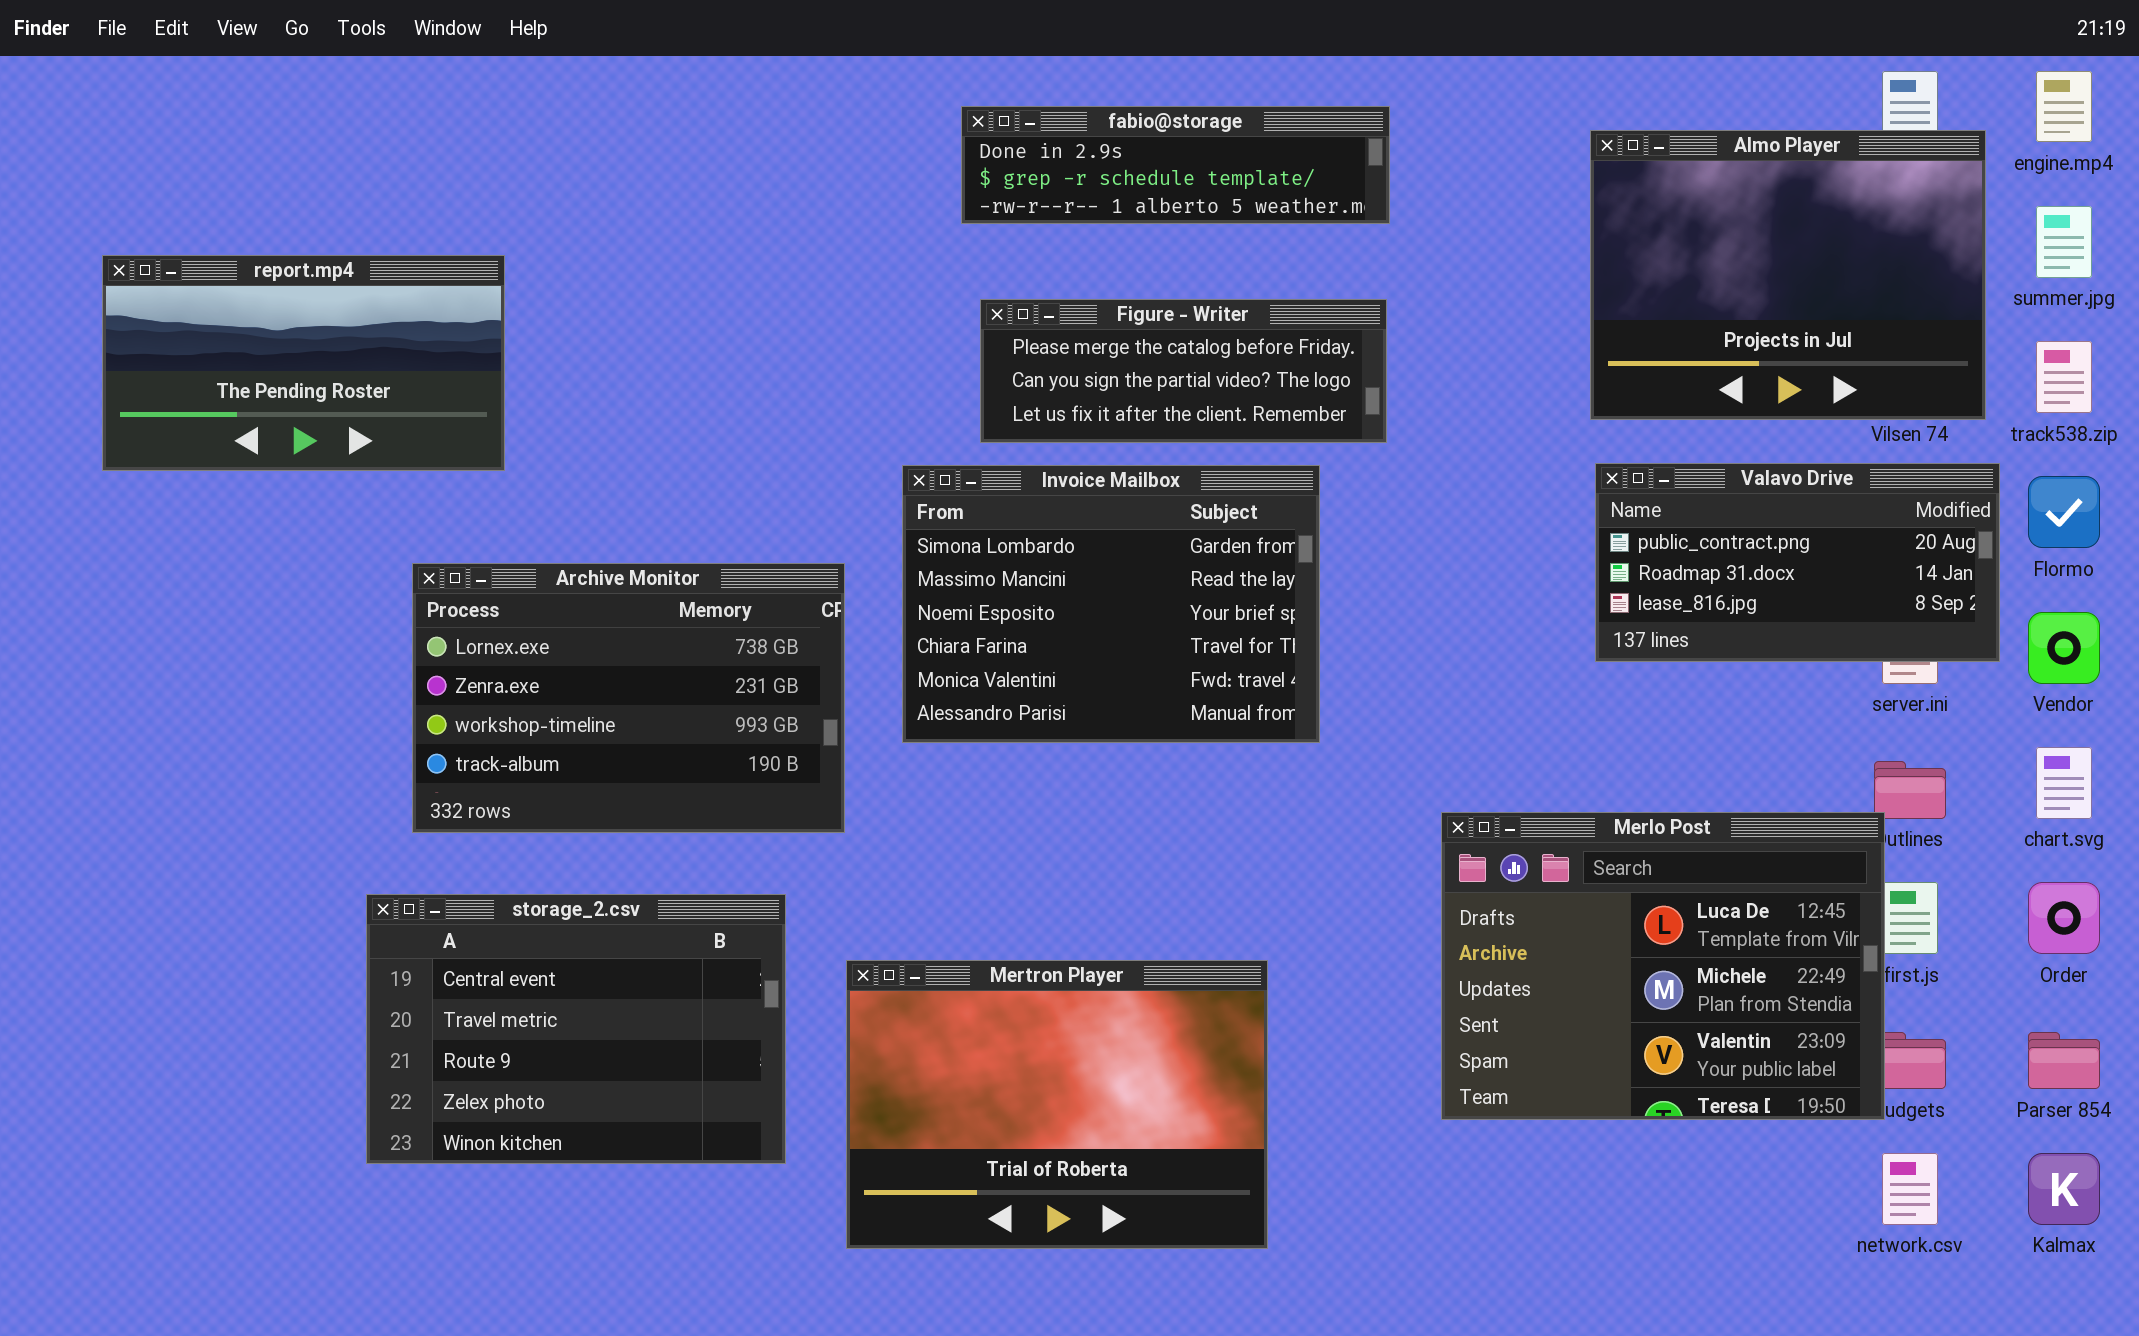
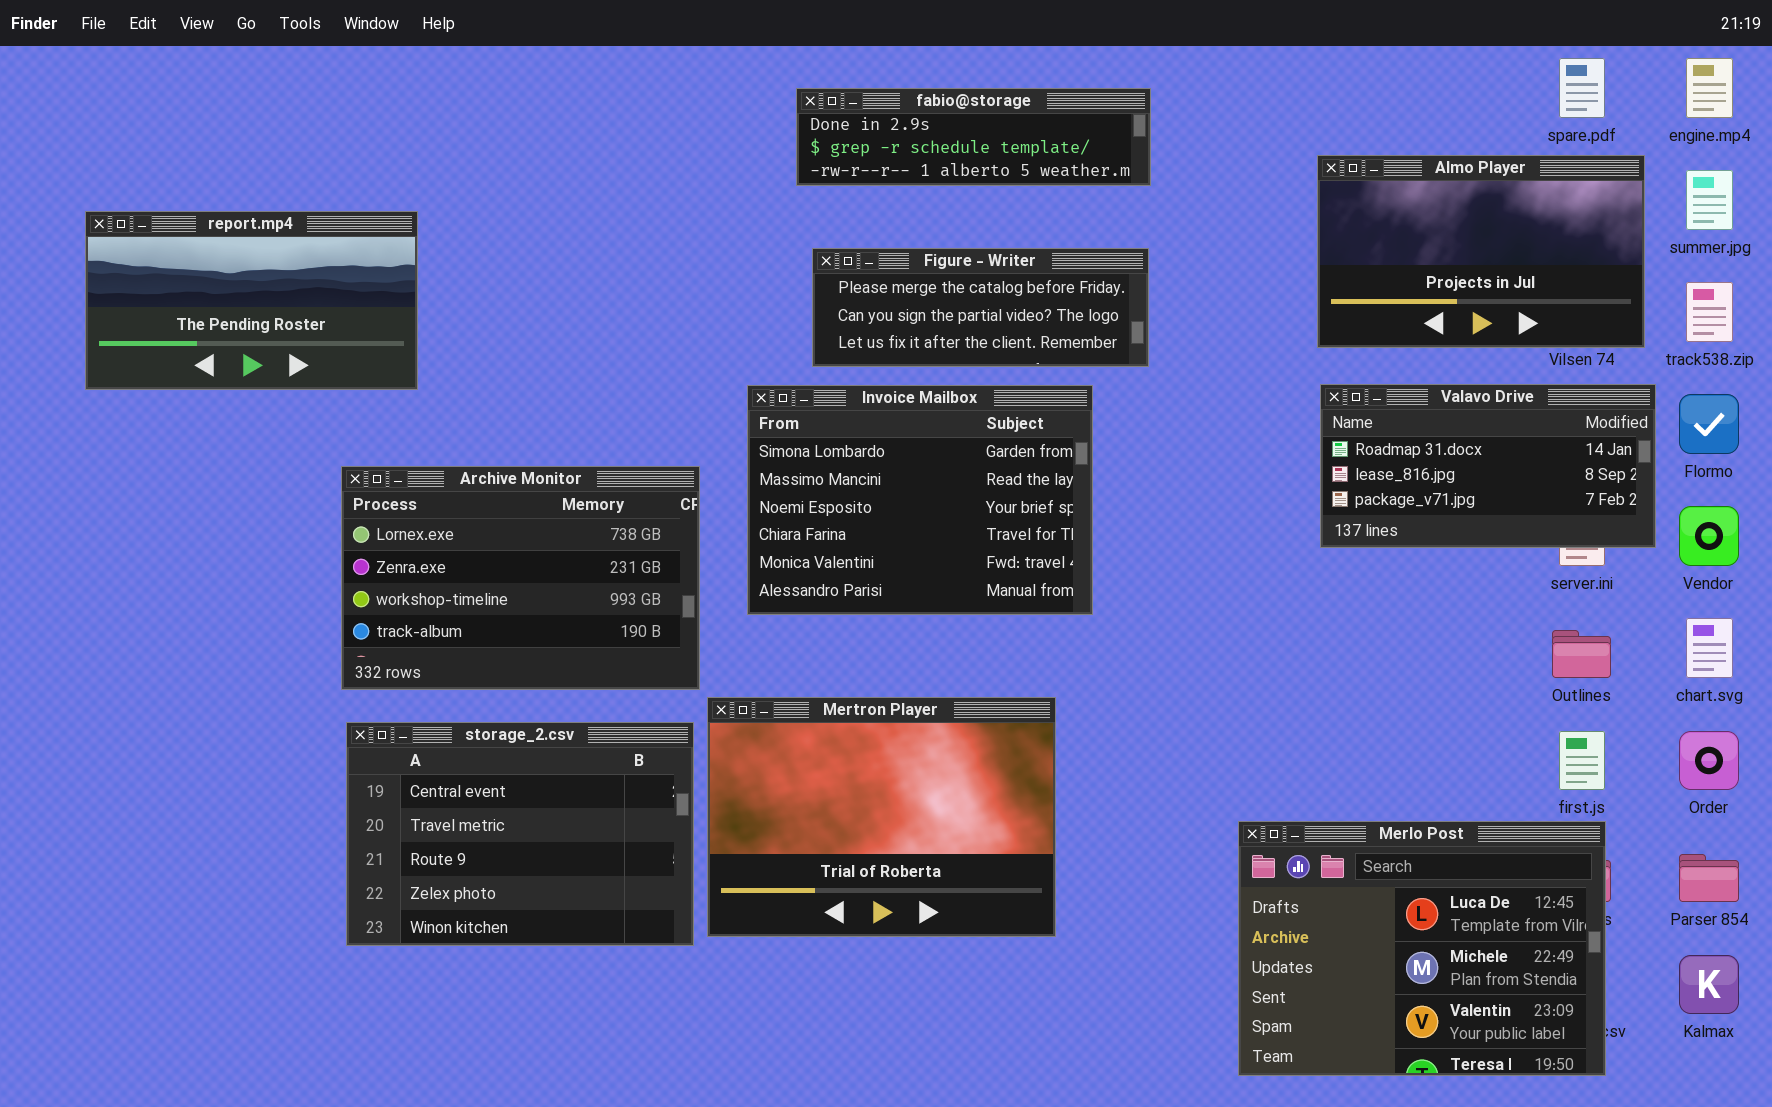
Almo Player: [1590,130,1986,420] -> [1317,155,1645,348], resized
Valavo Drive: [1595,463,2000,662] -> [1320,384,1656,548], scrolled down 1 row
Merlo Post: [1441,812,1885,1120] -> [1238,821,1606,1076], moved
storage_2.csv: [366,894,786,1164] -> [346,722,694,946], moved
Mertron Player: [846,960,1268,1249] -> [707,697,1056,937], moved

